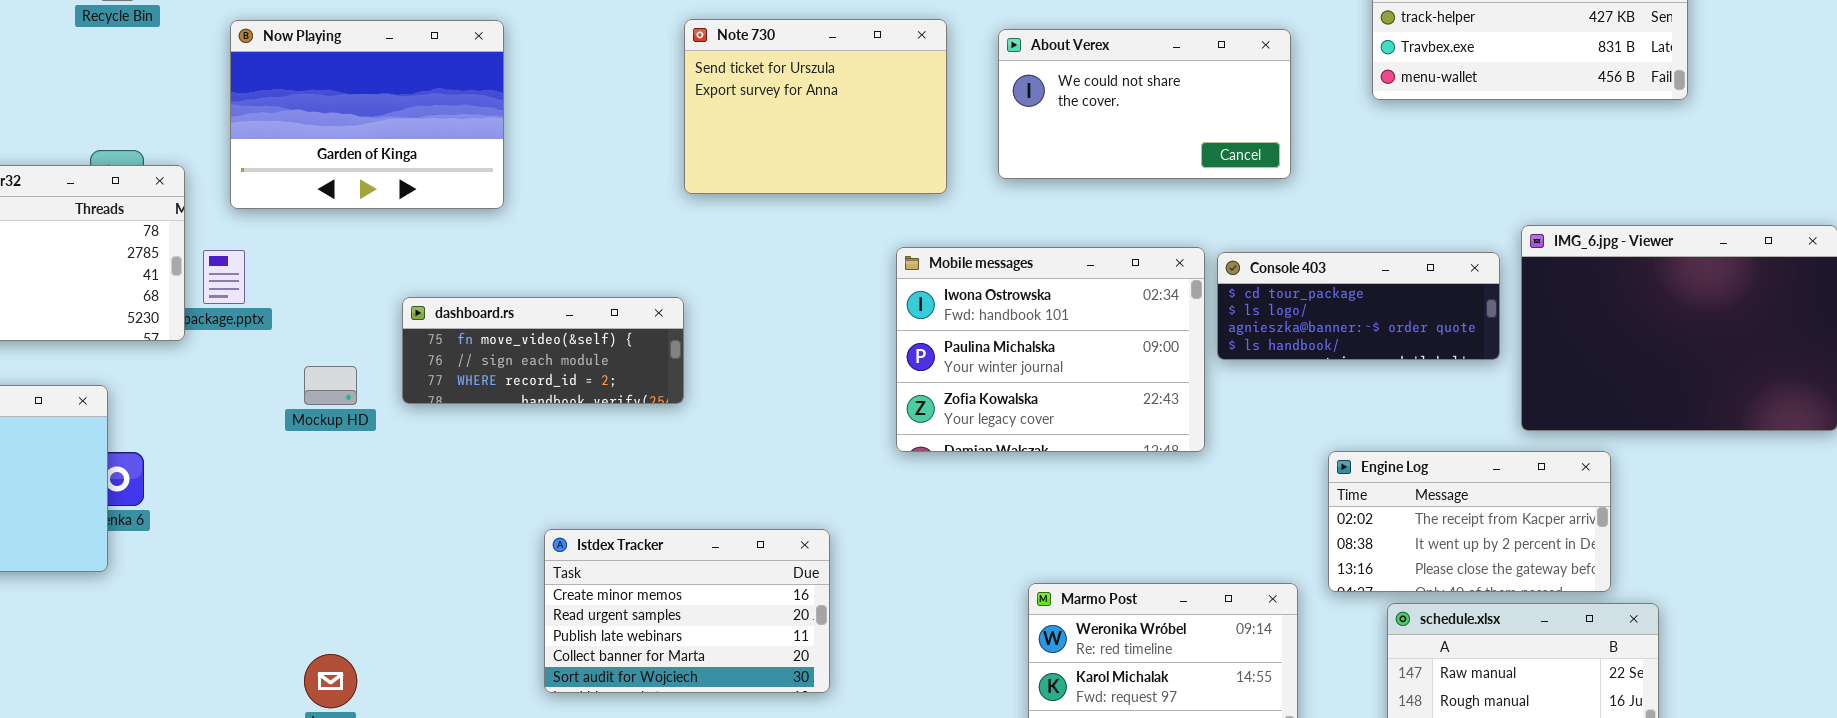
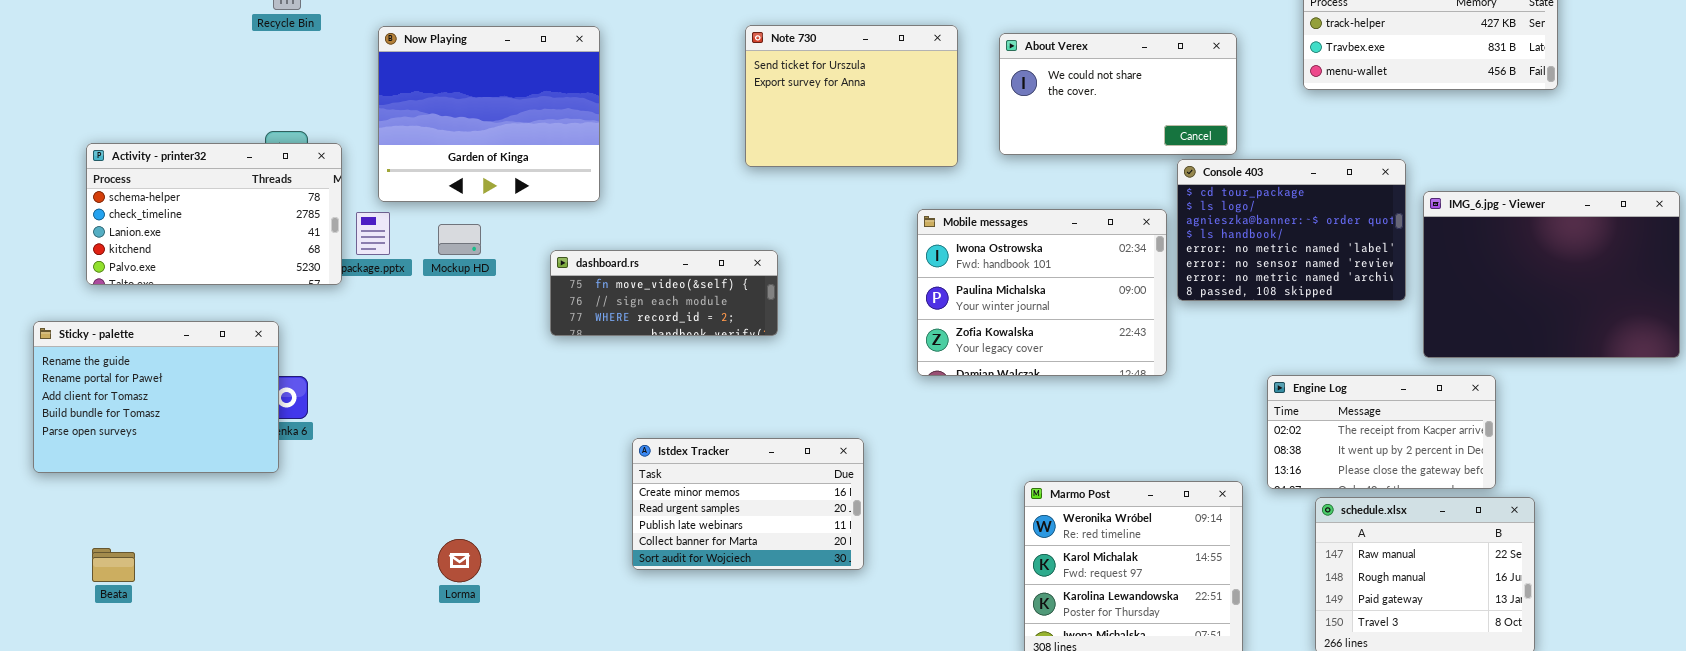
Now Playing: [230,20,504,209] -> [378,26,600,202], resized
Console 403: [1217,252,1500,360] -> [1177,159,1406,301], resized
dashboard.rs: [402,297,684,404] -> [550,250,778,336], moved
Mockup HD: [304,366,357,405] -> [438,224,481,255], moved

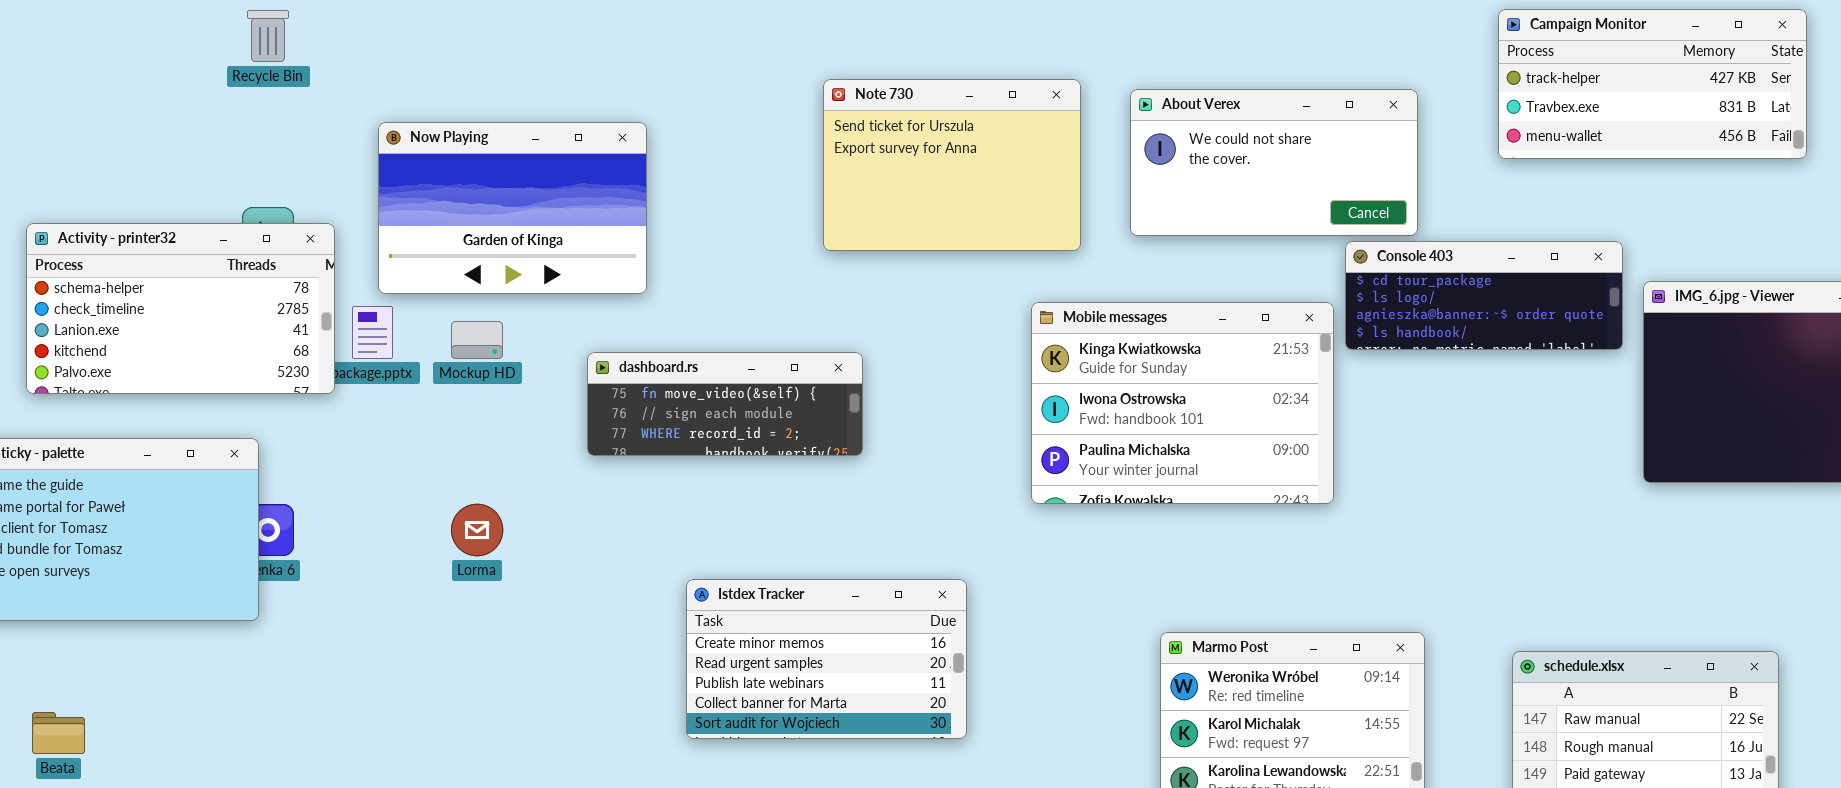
Now Playing: [378,26,600,202] -> [378,122,647,294], resized
Console 403: [1177,159,1406,301] -> [1345,241,1623,350], resized
Mobile messages: [917,209,1167,376] -> [1031,302,1334,504], scrolled up 1 row
Engine Log: [1267,375,1496,489] -> none, closed
Lorma: [438,539,481,582] -> [451,504,503,556], moved

